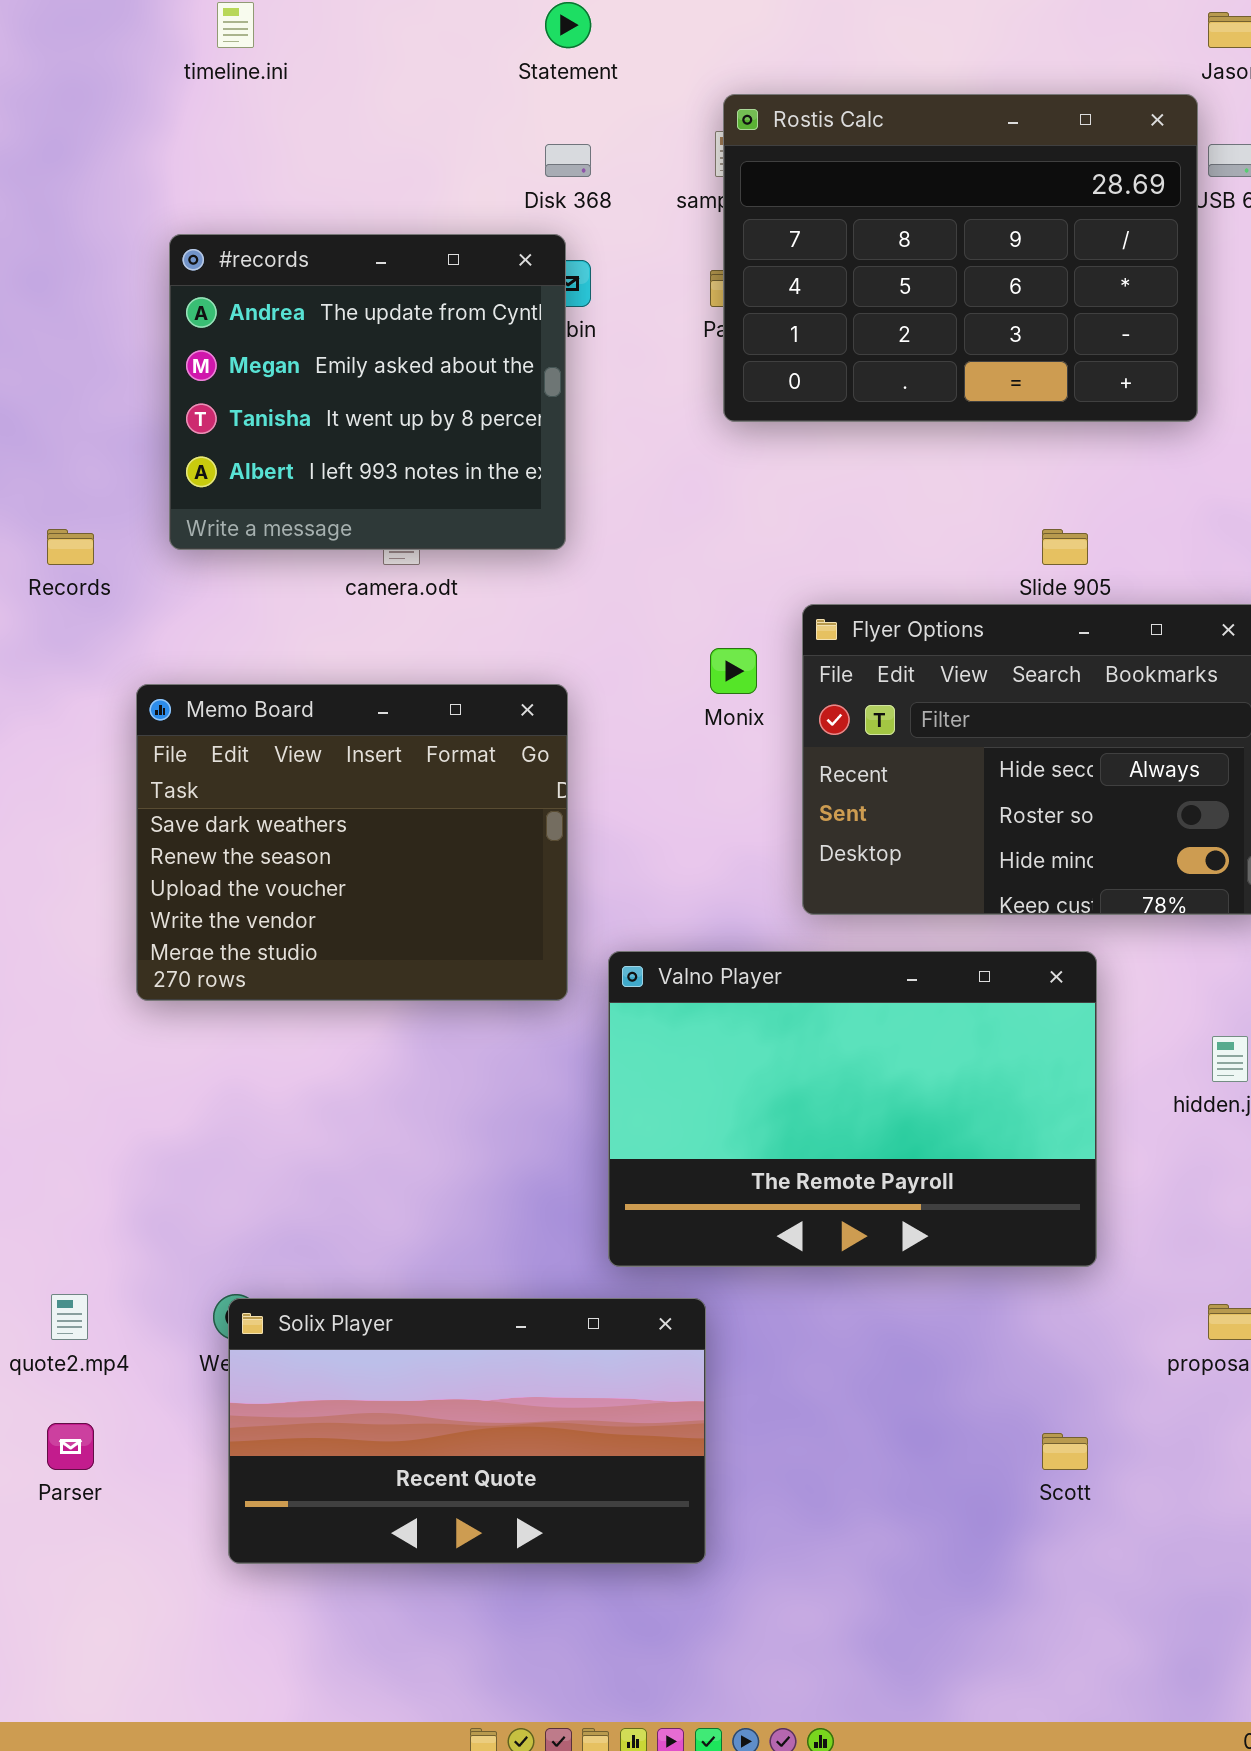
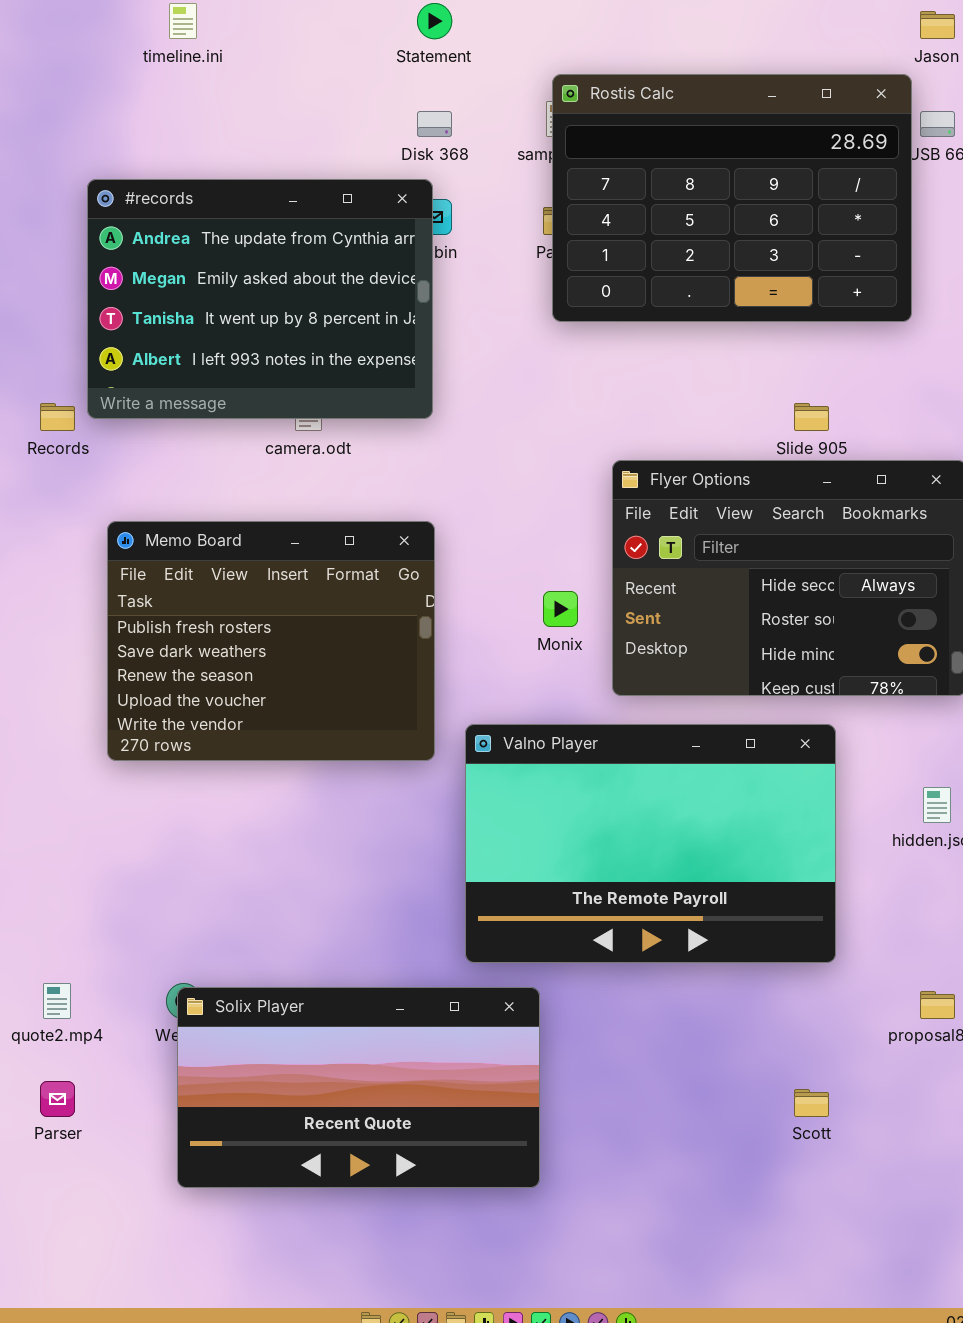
#records: [169,234,566,550] -> [87,179,433,419], resized
Monix: [710,648,757,694] -> [543,591,578,627], moved
Memo Board: [136,684,568,1001] -> [107,521,435,761], scrolled up 1 row

